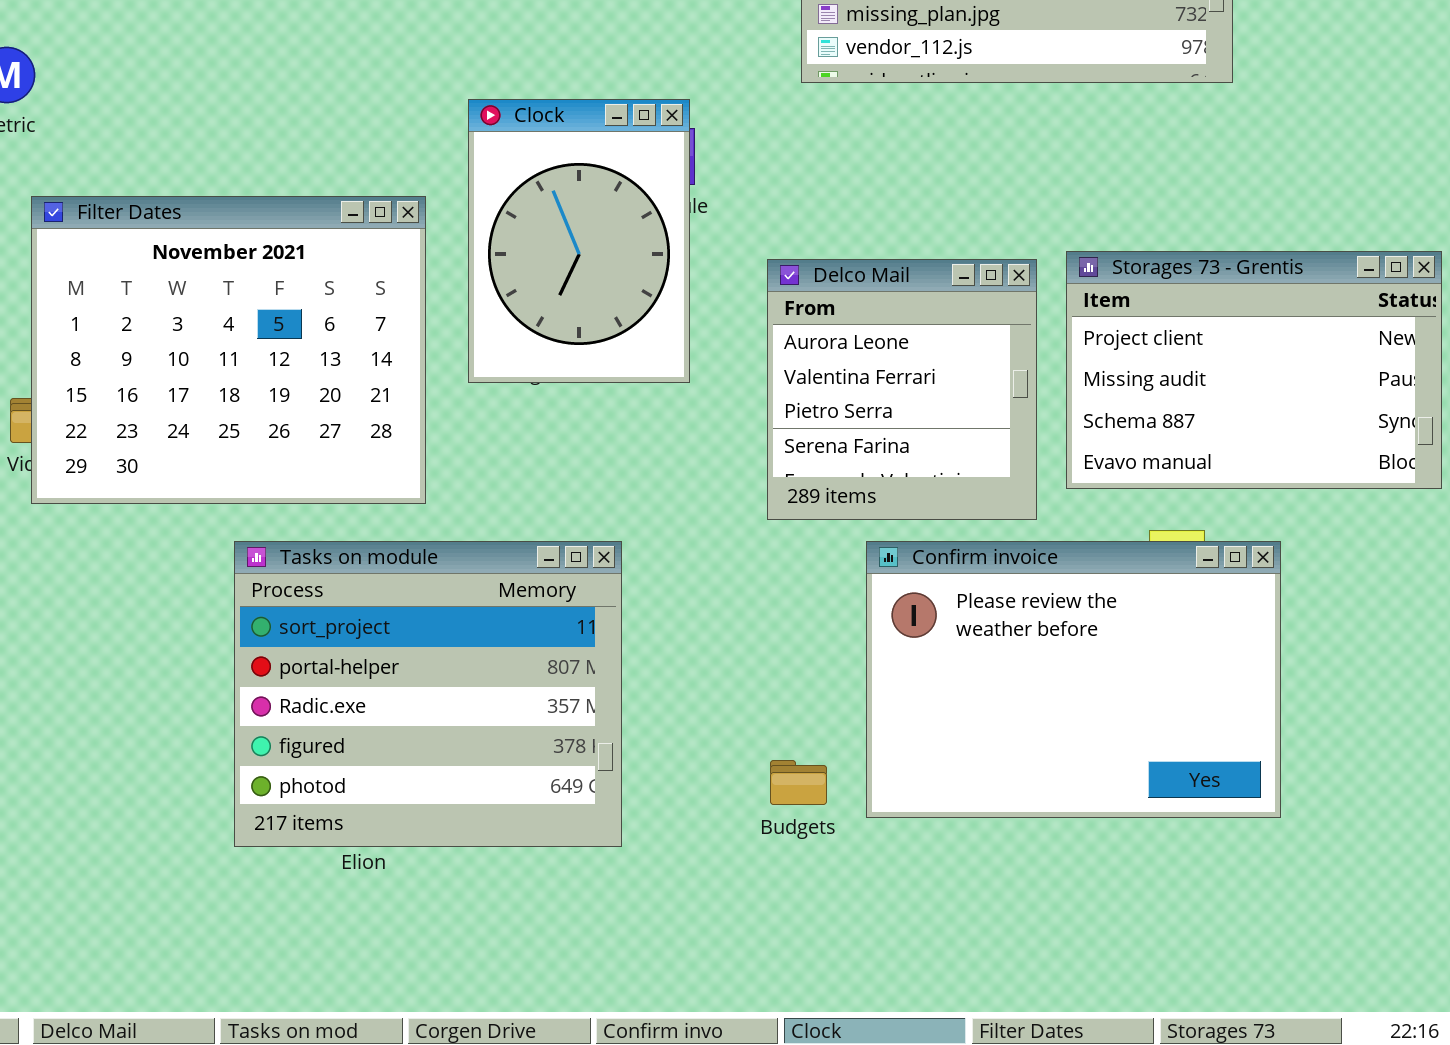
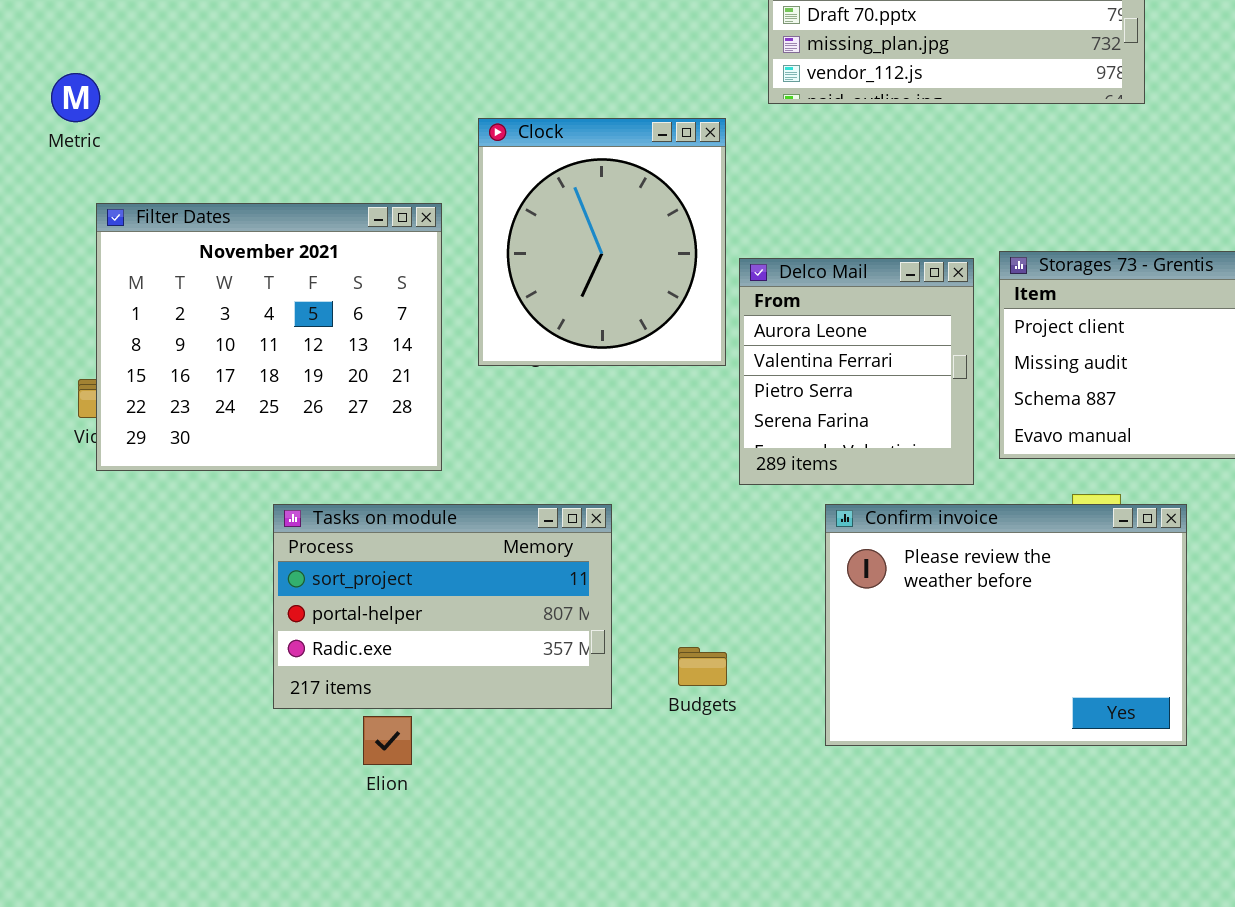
Clock: [468,99,690,383] -> [478,118,726,366], resized
Tasks on module: [234,541,622,847] -> [273,504,612,709], resized
Budgets: [770,760,827,805] -> [678,647,727,686], moved

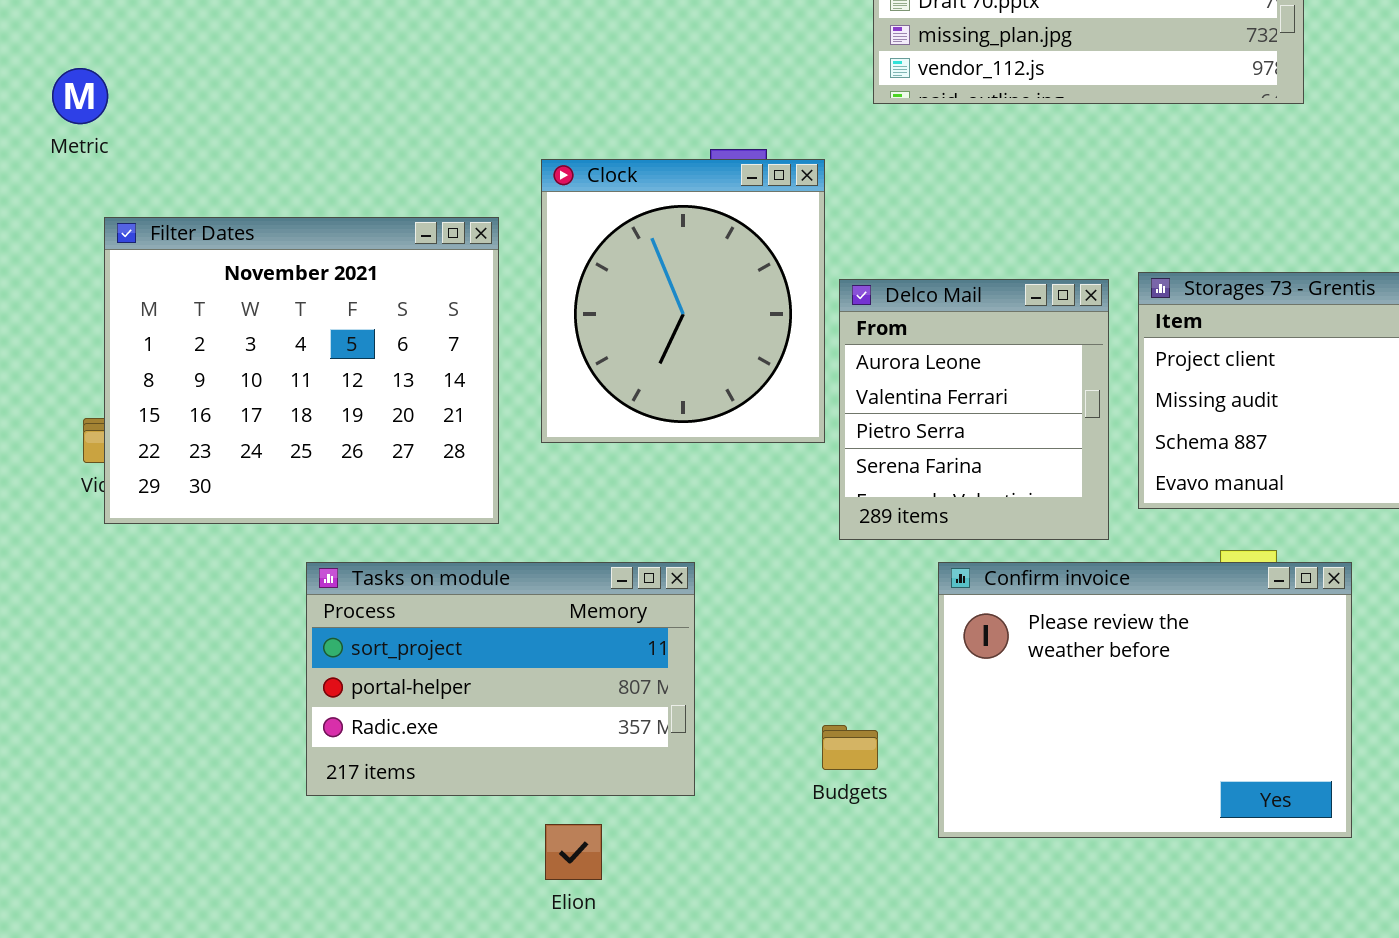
Clock: [478,118,726,366] -> [541,159,825,443], moved
Budgets: [678,647,727,686] -> [822,725,878,770], moved
Elion: [363,716,412,765] -> [545,824,602,880], moved

